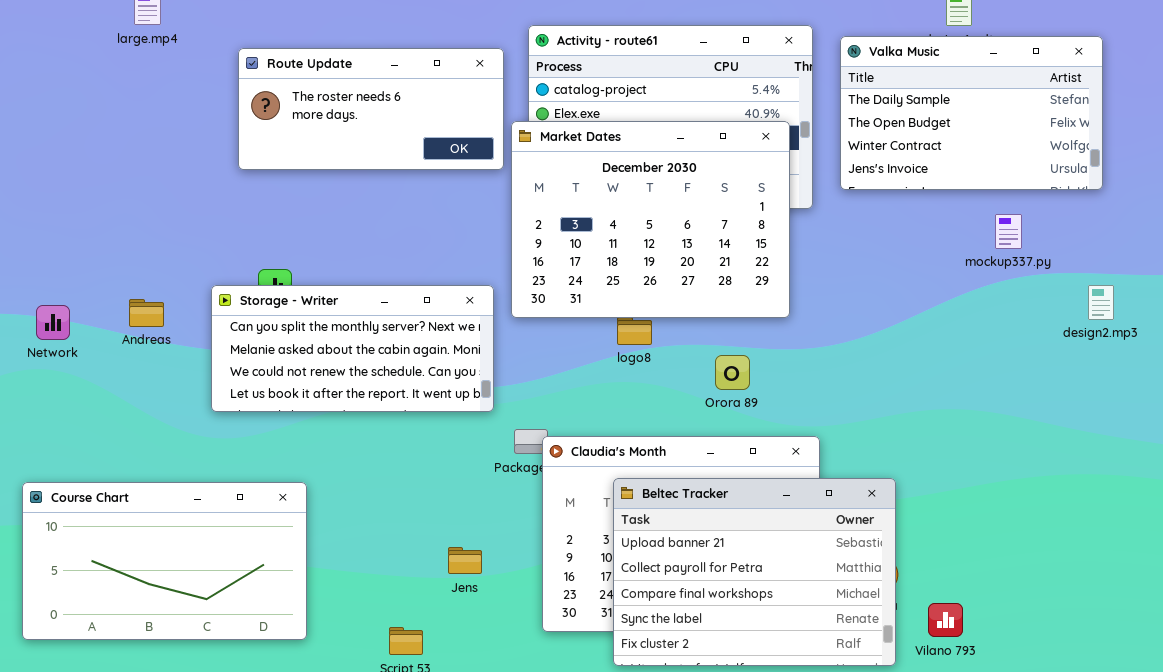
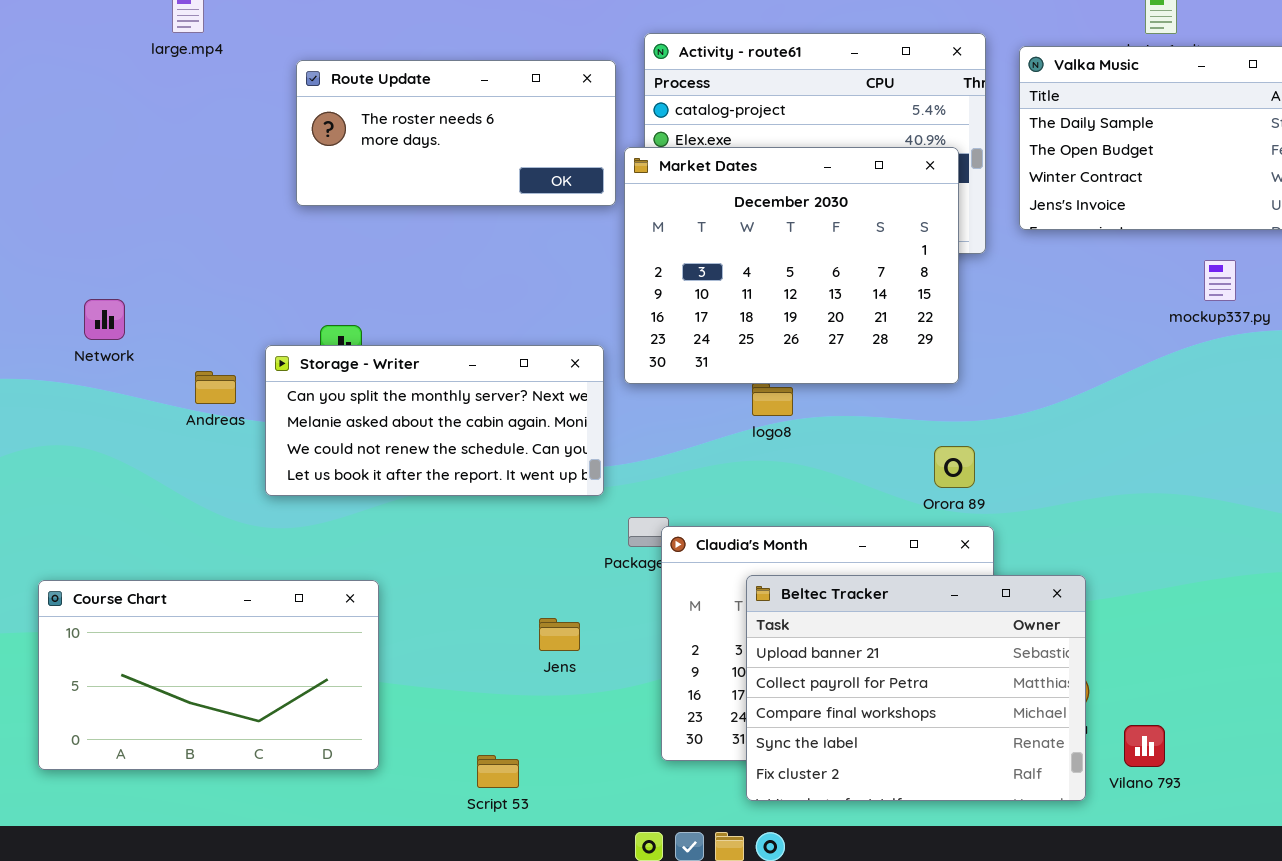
Andreas: [129,299,164,327] -> [195,371,236,404], moved
Network: [36,305,70,340] -> [84,299,125,340], moved
Orora 89: [715,355,750,390] -> [934,446,975,488], moved
Jens: [448,547,482,574] -> [539,618,580,651], moved

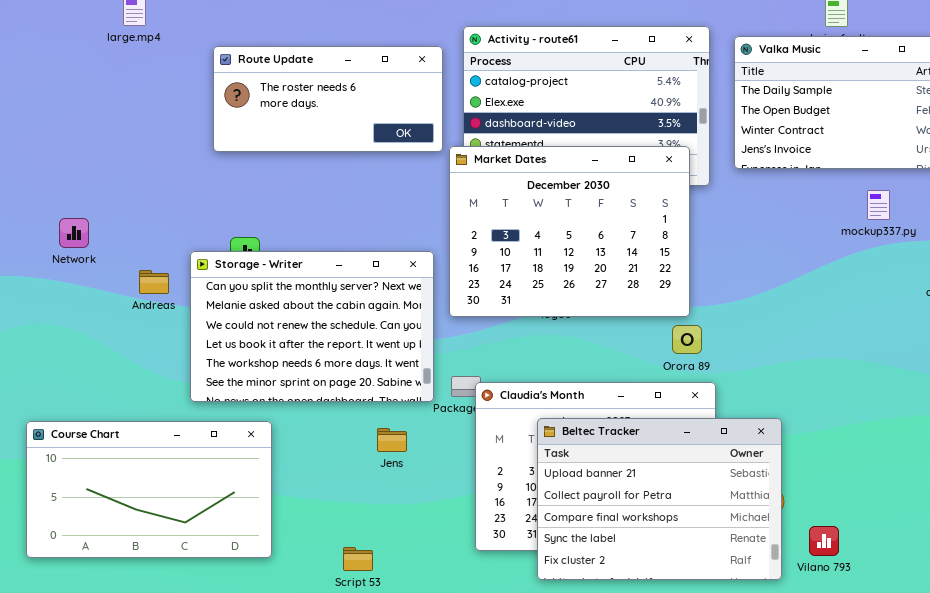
Market Dates: [624,147,959,384] -> [449,146,690,317], moved
Storage - Writer: [265,345,604,496] -> [190,251,434,402], resized
Jens: [539,618,580,651] -> [377,428,407,452], moved

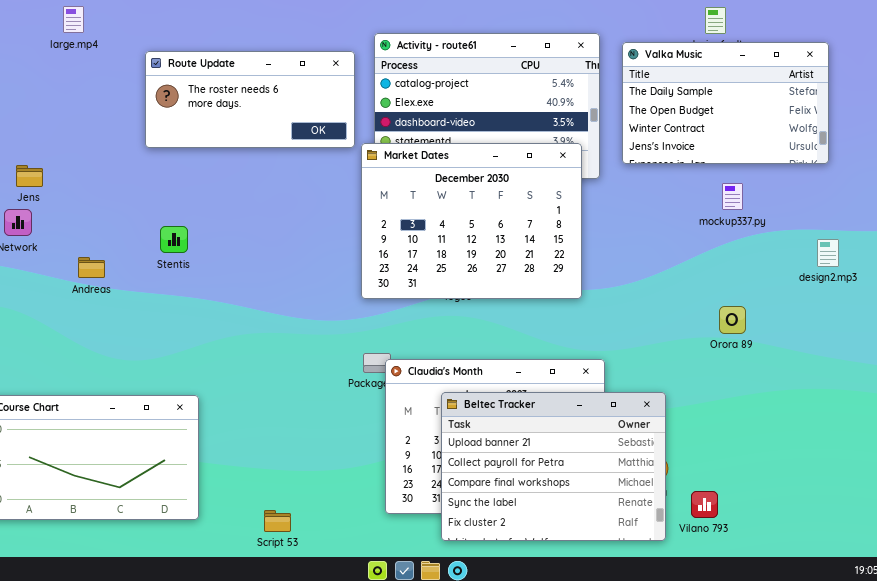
mockup337.py: [867,190,890,220] -> [722,183,743,210], moved
Storage - Writer: [190,251,434,402] -> none, closed
Orora 89: [672,325,702,354] -> [719,306,746,334], moved
Jens: [377,428,407,452] -> [16,165,43,187], moved

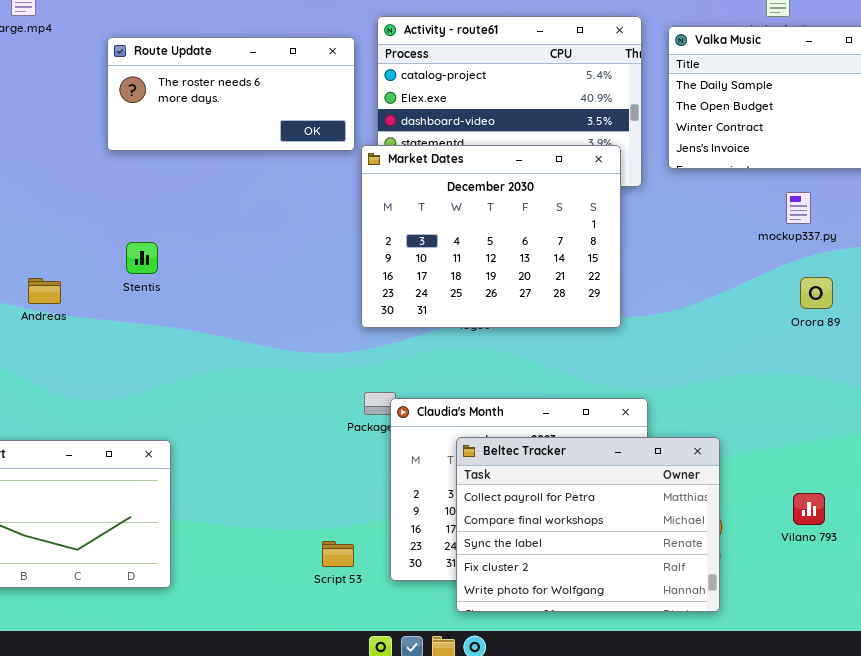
Orora 89: [719,306,746,334] -> [800,277,833,309], moved
Beltec Tracker: [441,392,666,541] -> [456,437,720,612], scrolled down 1 row
Vilano 793: [691,491,718,518] -> [793,493,825,525], moved
Script 53: [264,510,291,532] -> [322,541,354,567], moved

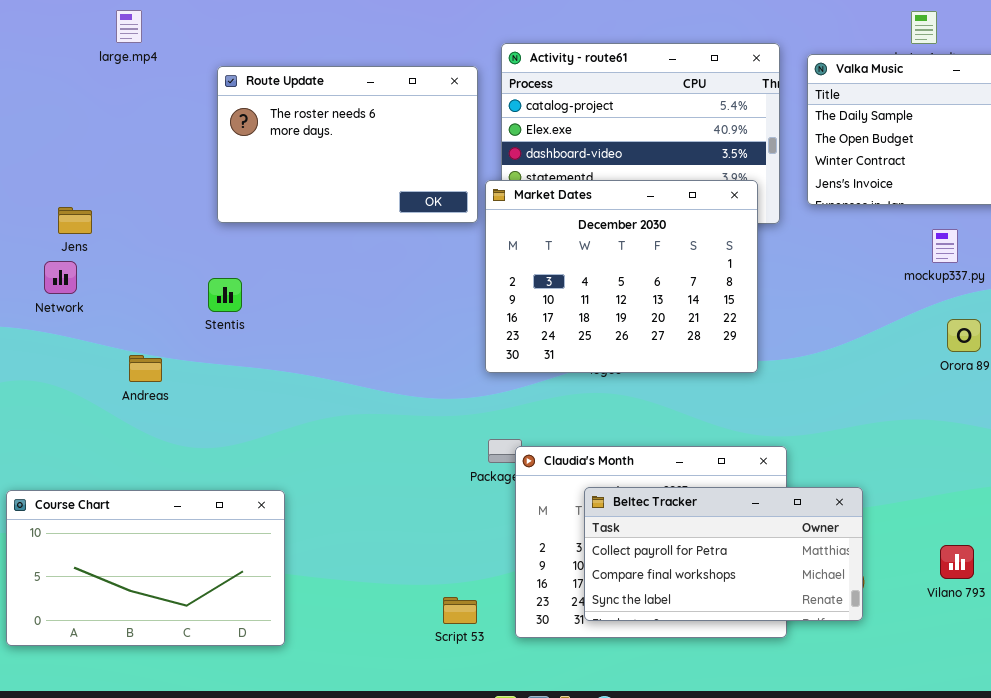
Route Update: [107,37,355,151] -> [217,66,478,223], resized
Stentis: [126,242,158,274] -> [208,278,242,312], moved
Andreas: [28,278,61,304] -> [129,355,162,382], moved
Beltec Tracker: [456,437,720,612] -> [584,487,863,621], resized

